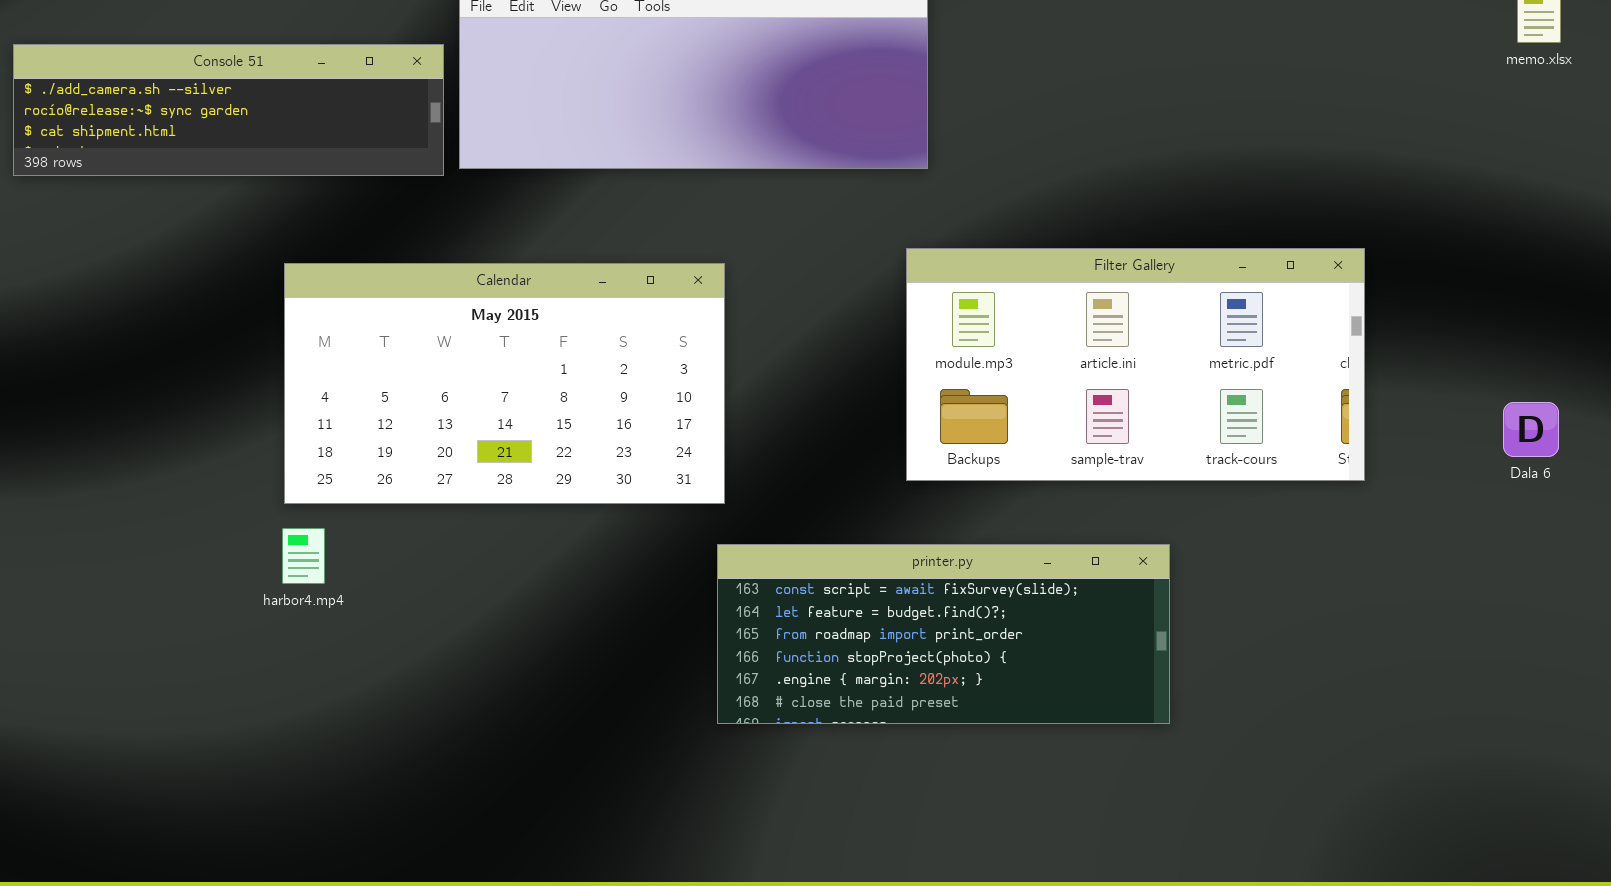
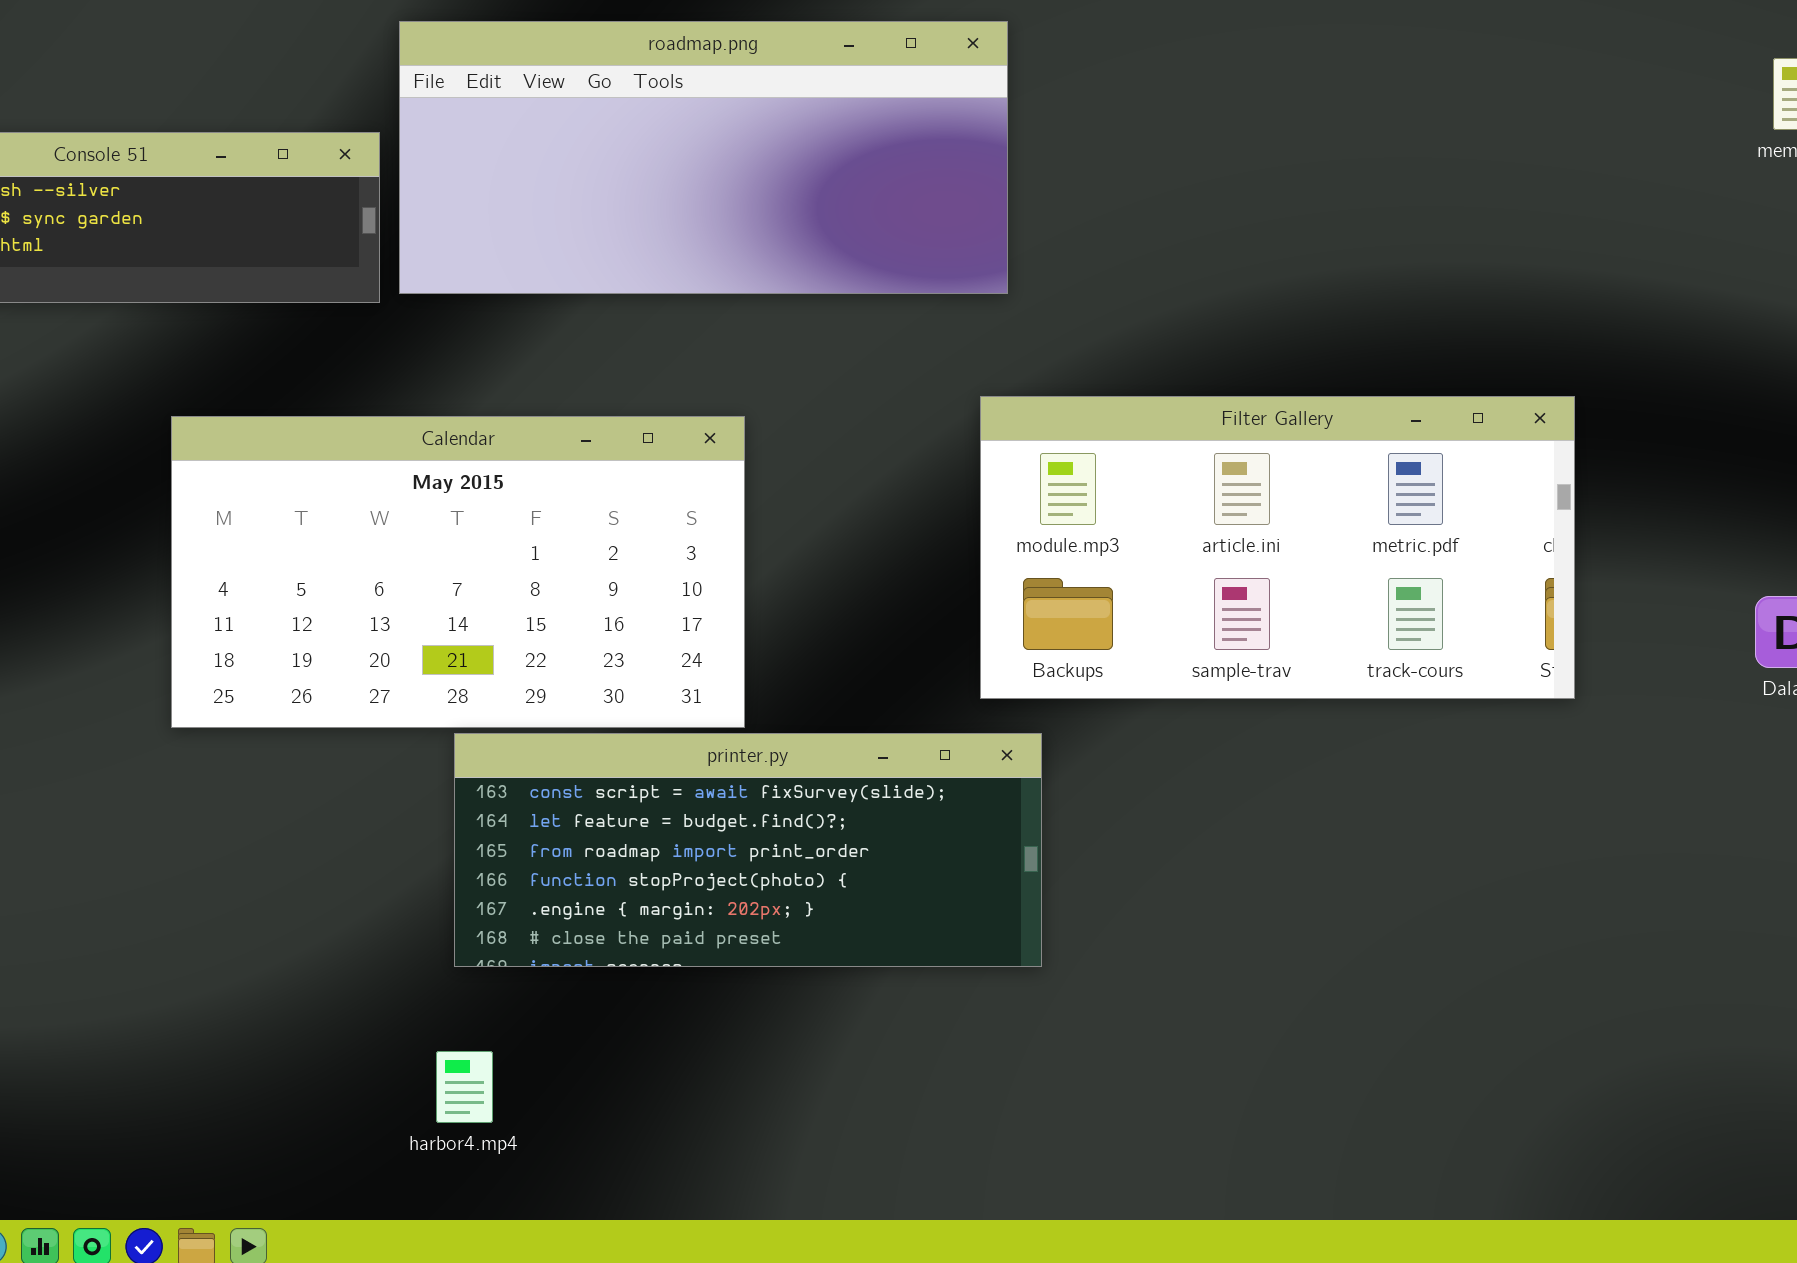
harbor4.mp4: [282,528,325,584] -> [436,1051,493,1123], moved
printer.py: [717,544,1170,724] -> [454,733,1042,967], moved

